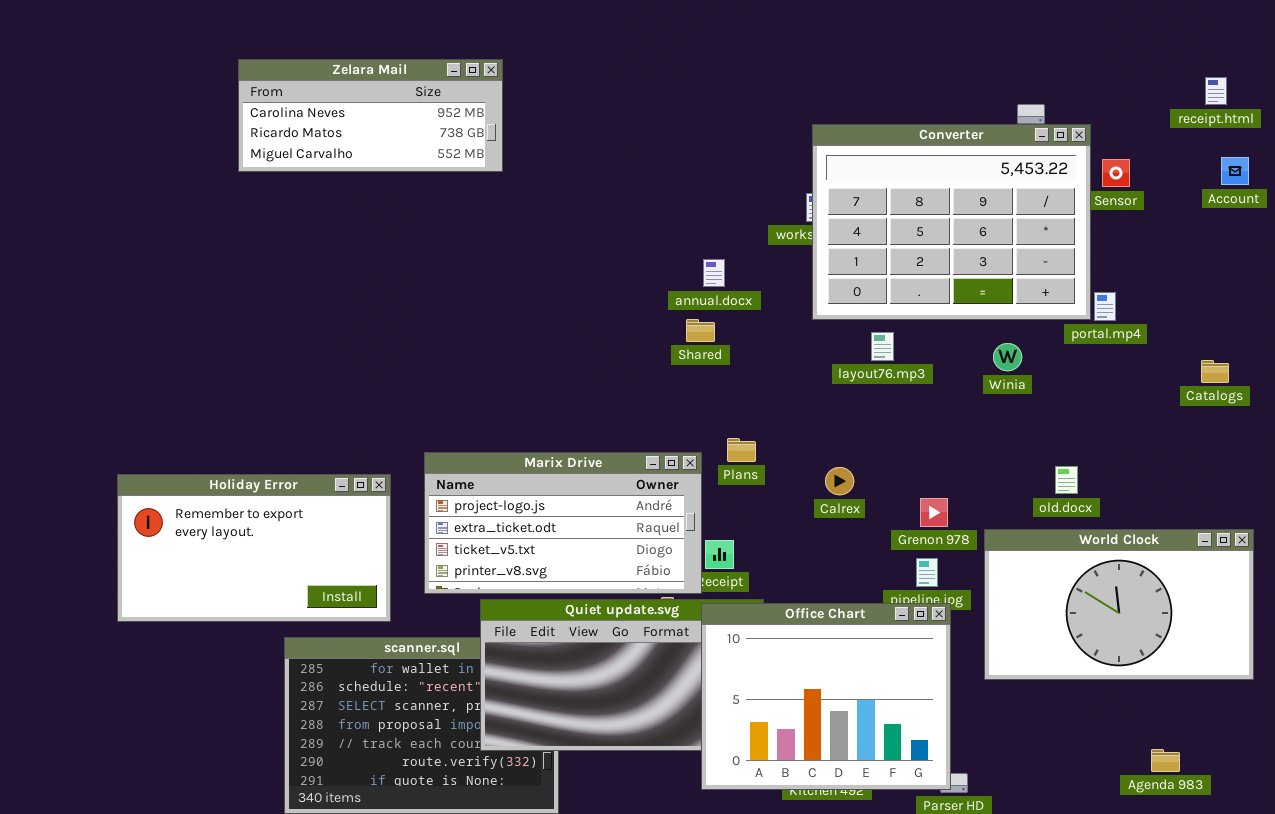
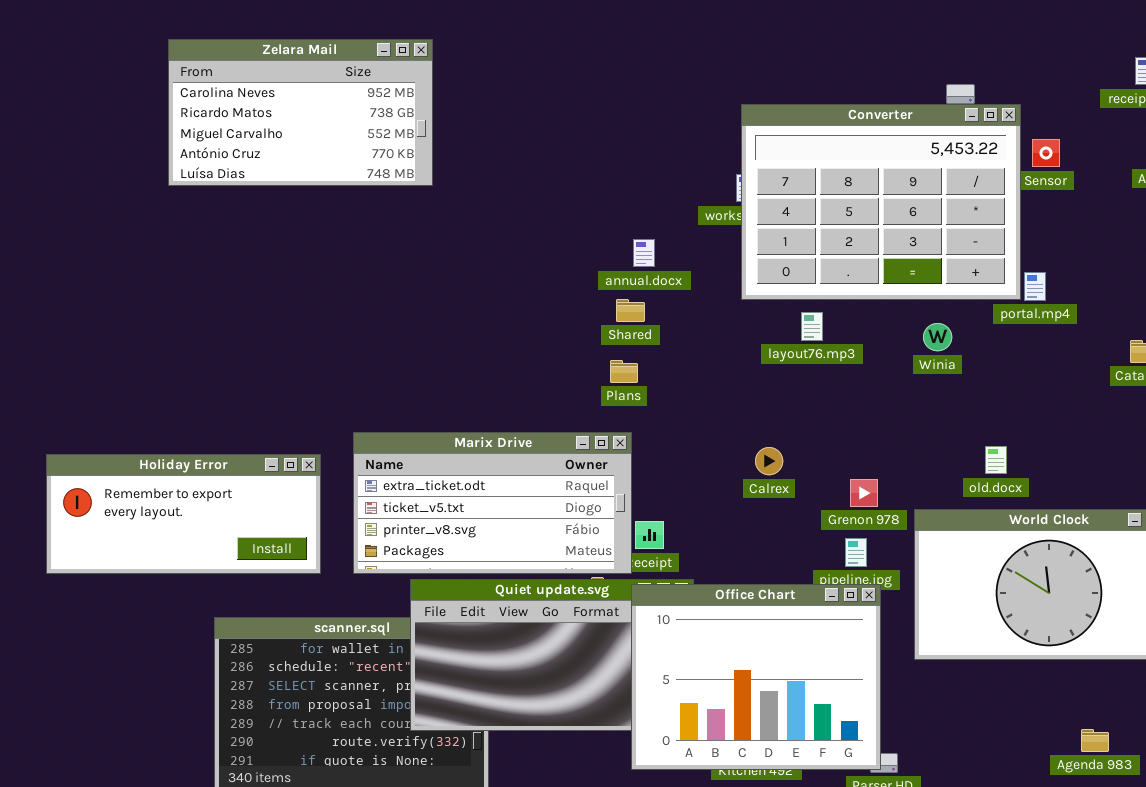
Zelara Mail: [238,59,503,172] -> [168,39,433,186], resized
Plans: [727,438,756,462] -> [610,360,638,383], moved
Marix Drive: [424,452,702,594] -> [353,432,632,574], scrolled down 1 row
Holiday Error: [117,474,391,622] -> [46,454,321,574], resized

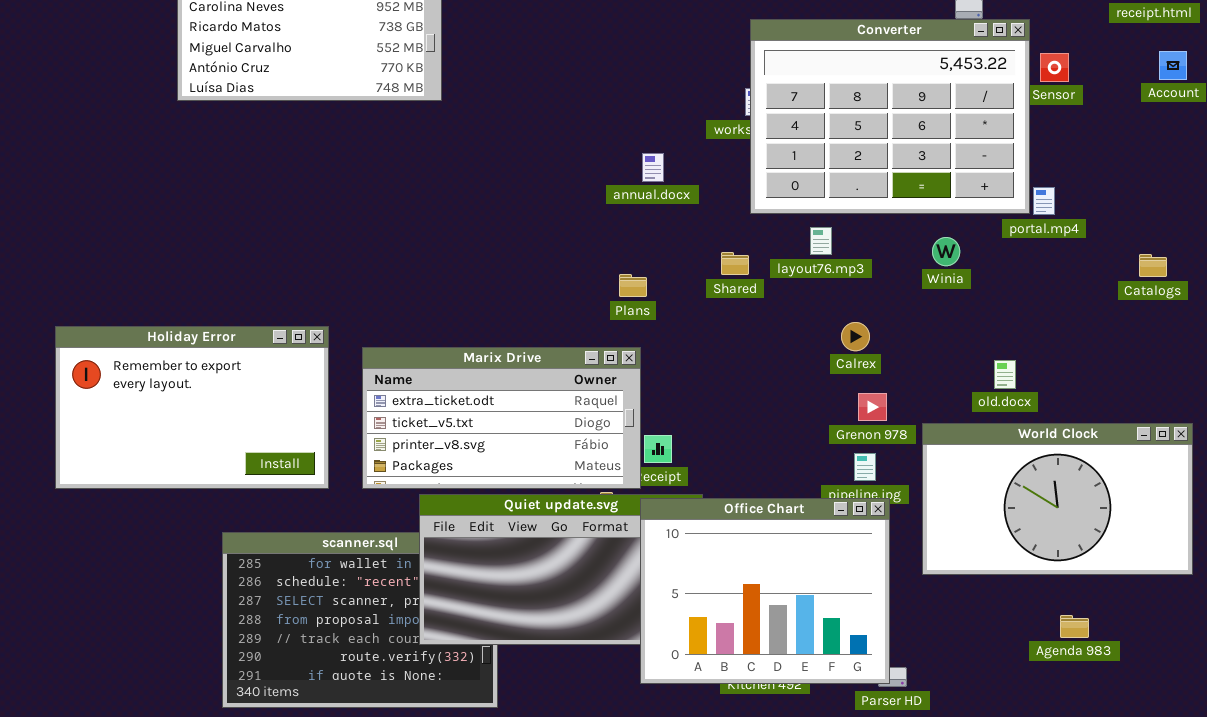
Shared: [616,299,645,322] -> [721,252,749,275], moved
Calrex: [755,447,783,475] -> [841,322,870,351], moved
Holiday Error: [46,454,321,574] -> [55,326,329,489], resized
Agenda 983: [1081,729,1109,752] -> [1060,615,1089,638], moved

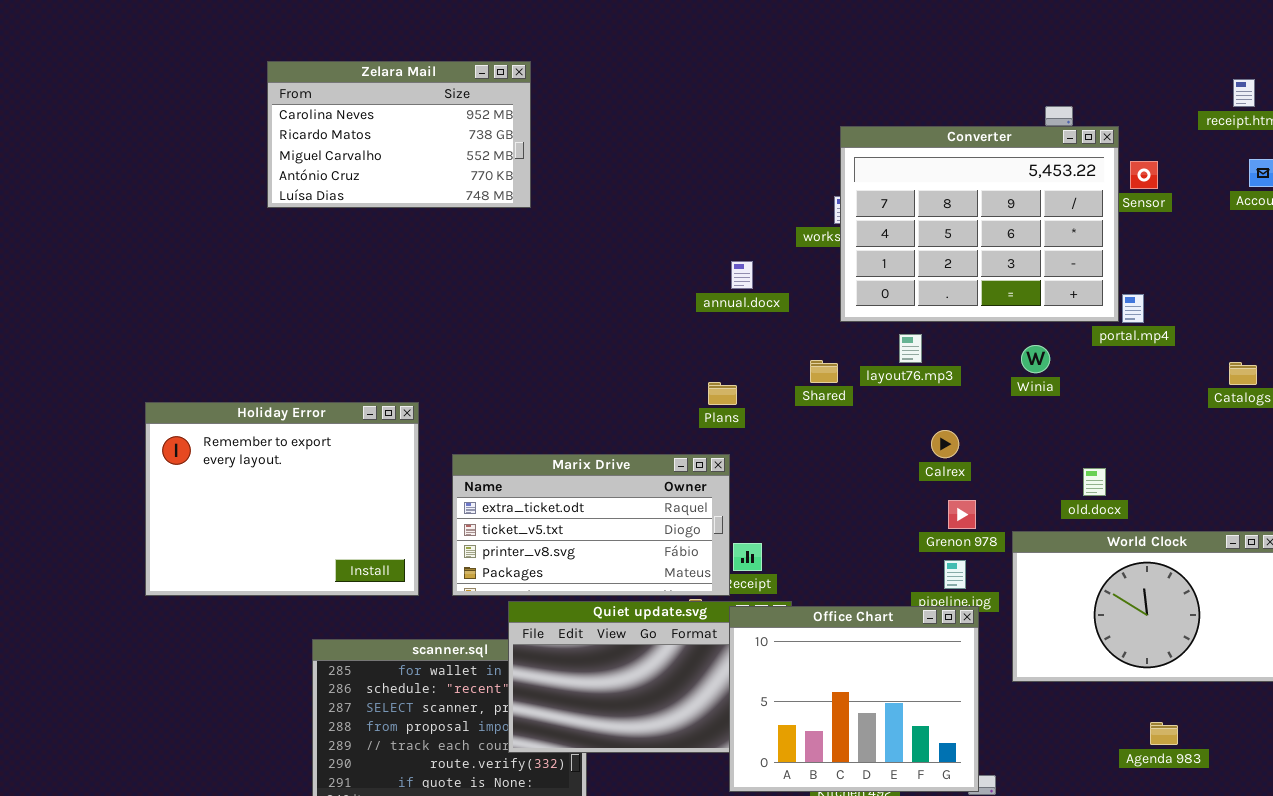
Holiday Error: [55,326,329,489] -> [145,402,419,596], resized

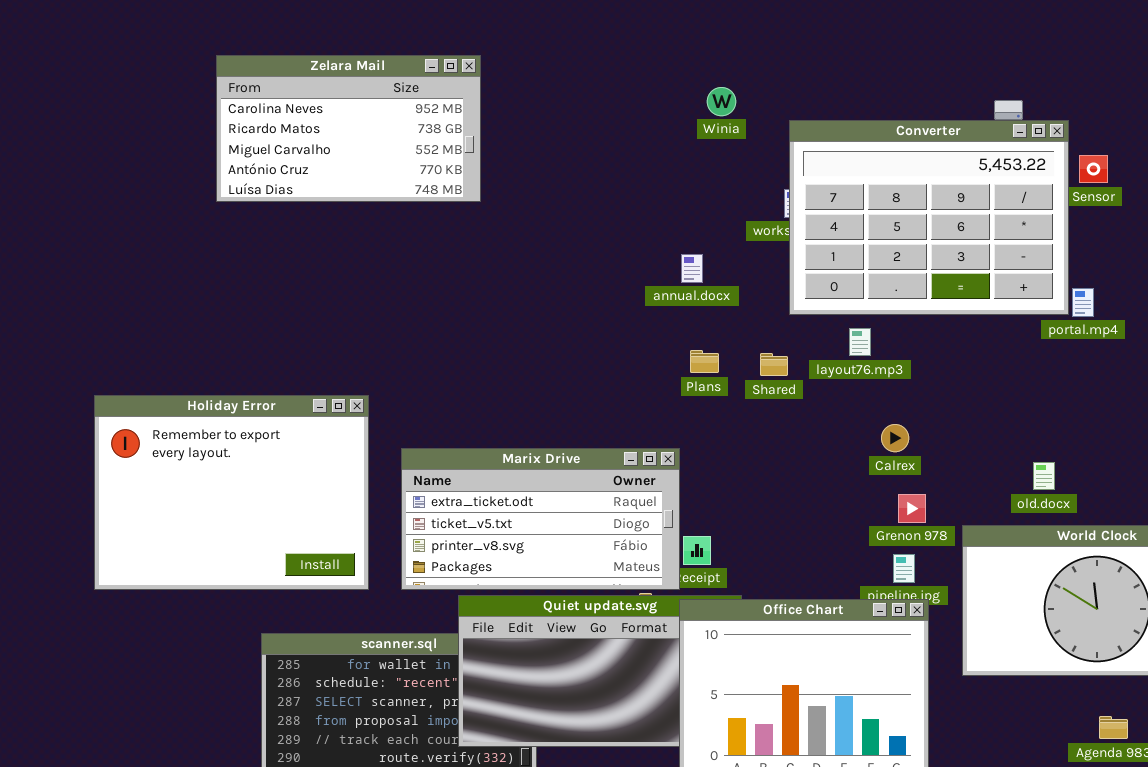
Winia: [1021,345,1050,373] -> [707,87,736,116], moved
Plans: [708,382,737,405] -> [690,350,719,373], moved

